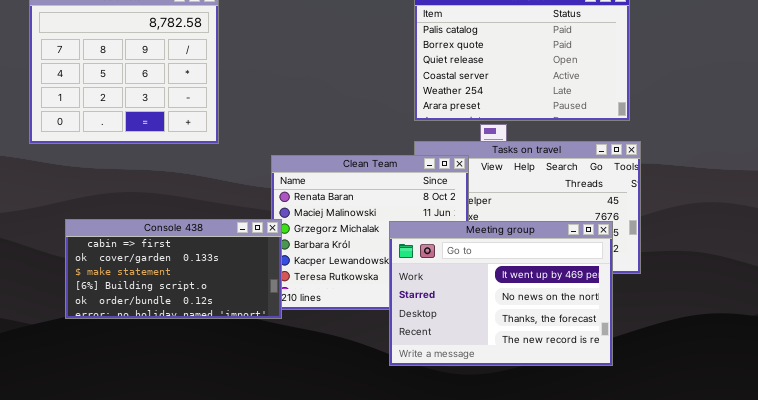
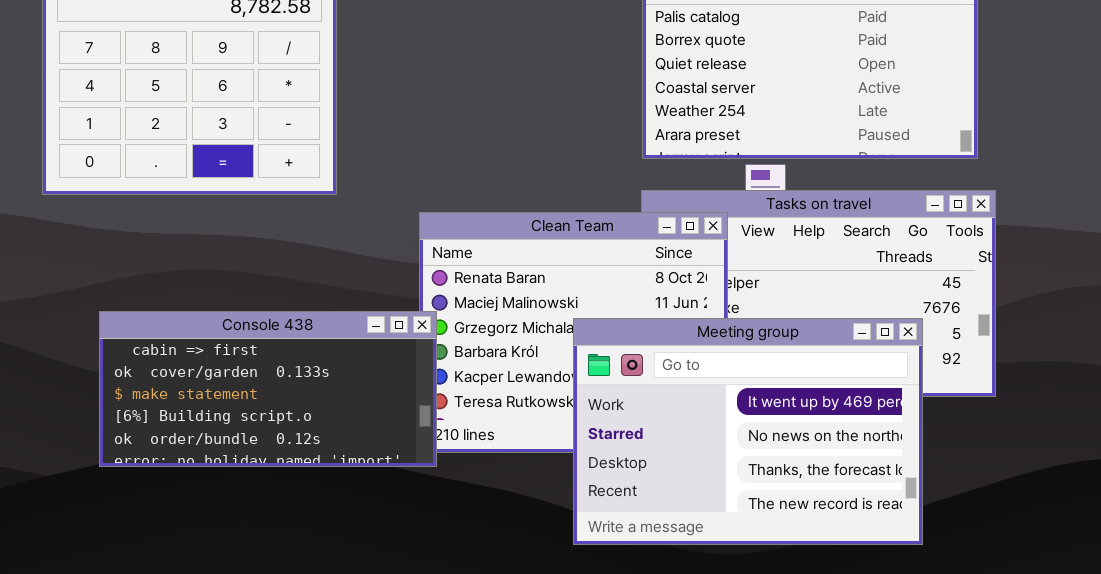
Meeting group: [389,221,613,366] -> [573,318,923,545], moved

